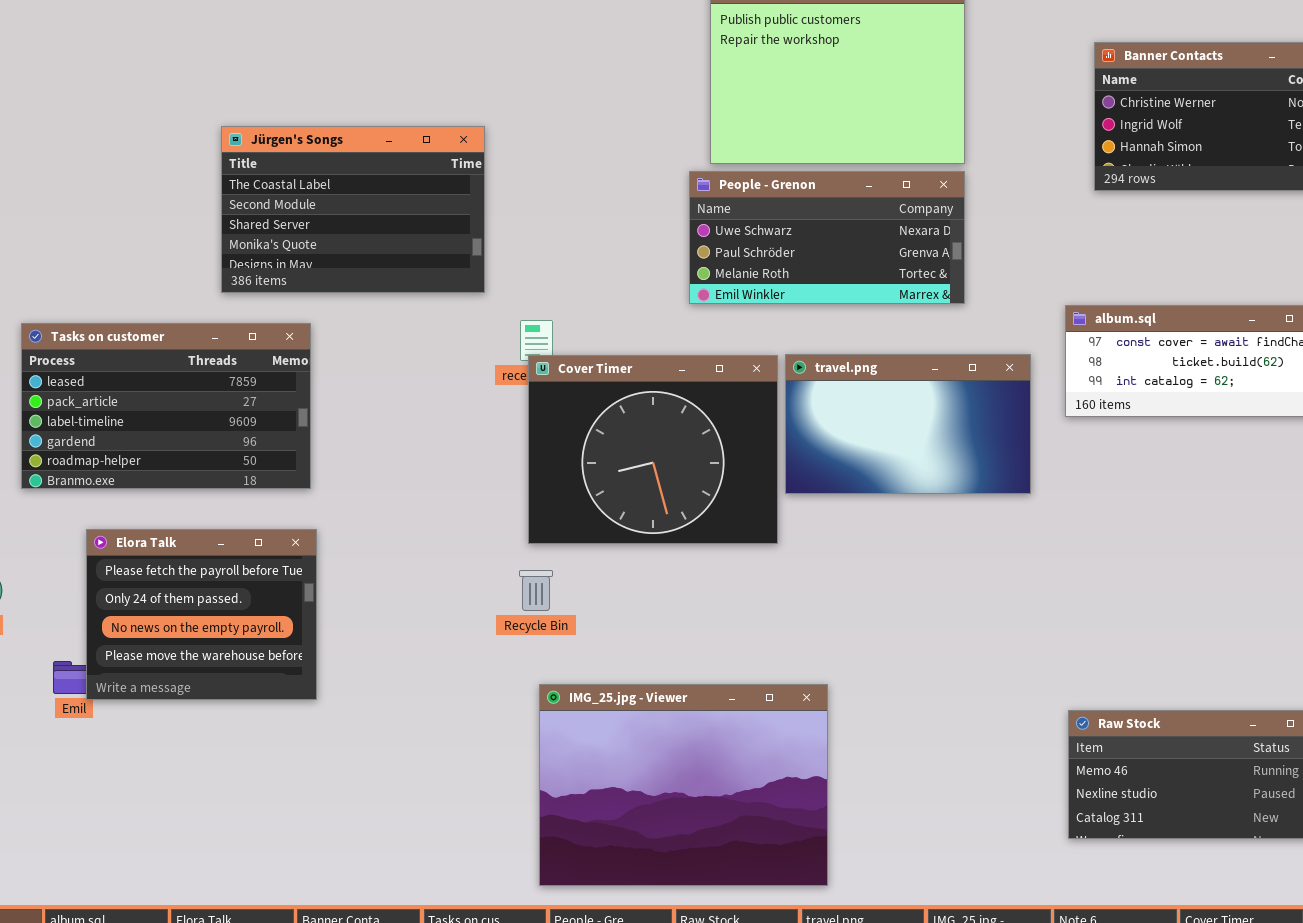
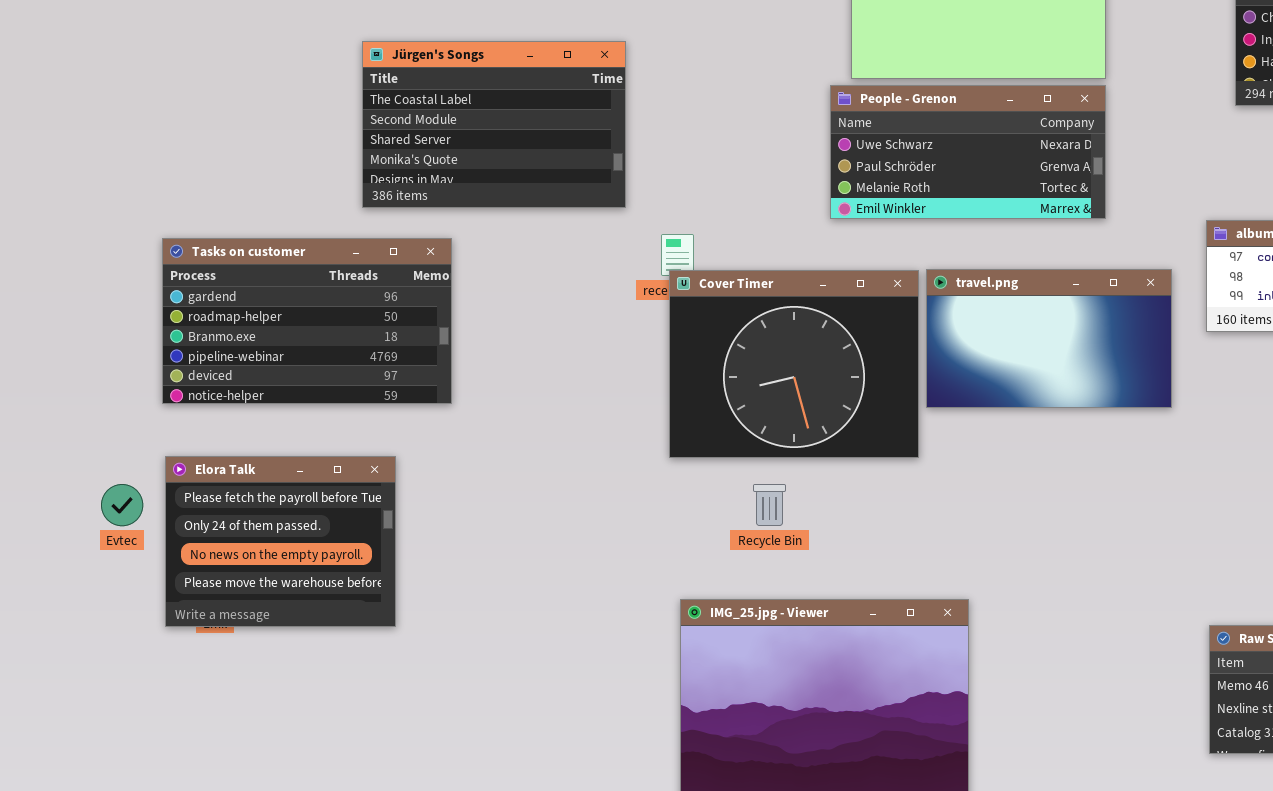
Tasks on customer: [21,323,311,489] -> [162,238,452,404], scrolled down 3 rows
Elora Talk: [86,529,317,700] -> [165,456,396,627], moved
Recycle Bin: [519,570,553,611] -> [753,484,786,526], moved

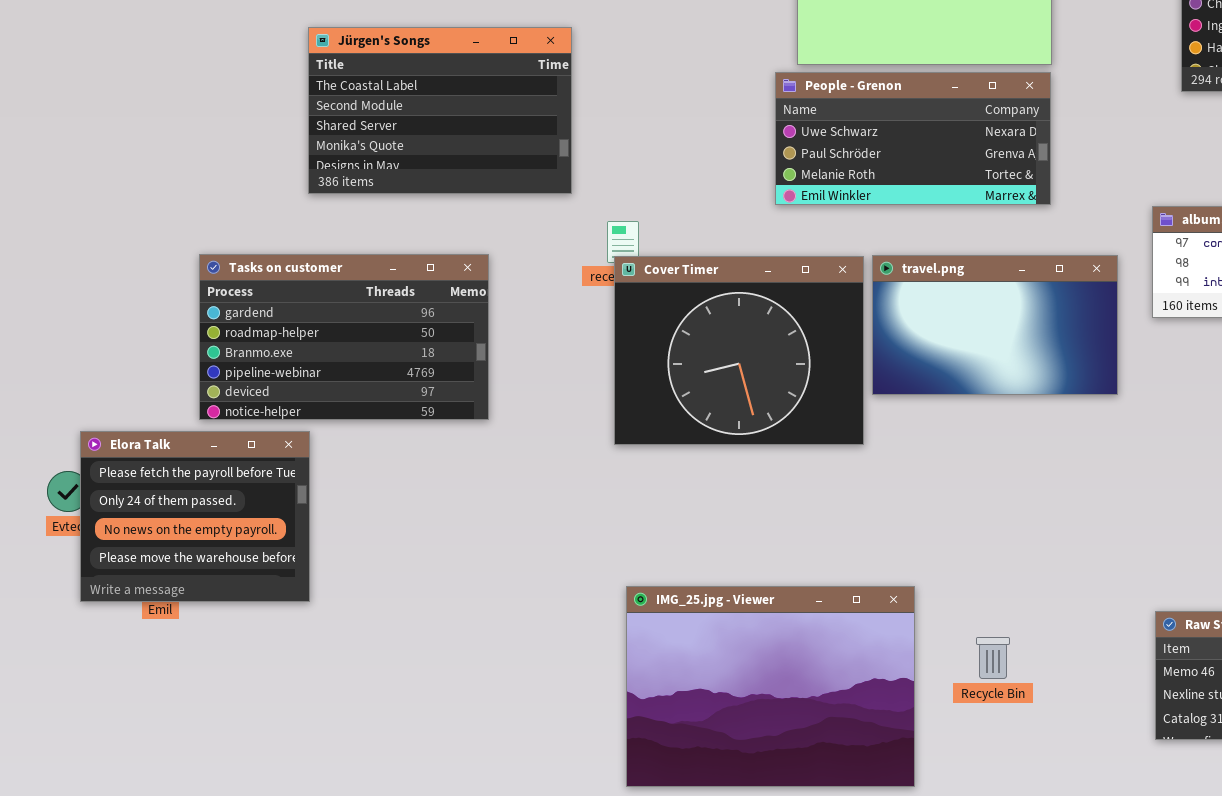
Tasks on customer: [162,238,452,404] -> [199,254,489,420], moved
Elora Talk: [165,456,396,627] -> [80,431,310,602], moved
Recycle Bin: [753,484,786,526] -> [976,637,1010,679], moved

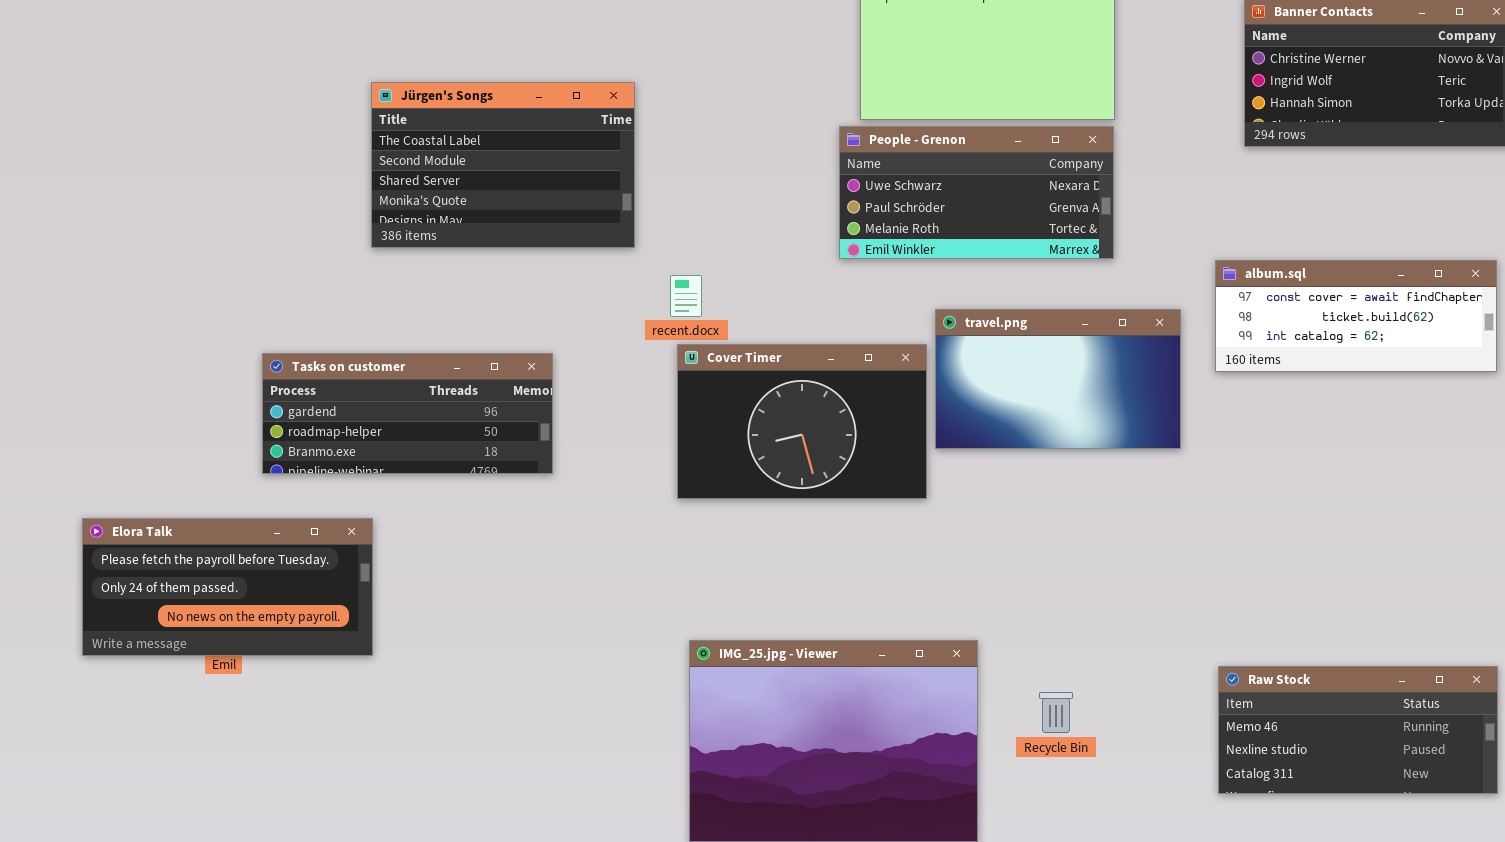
Tasks on customer: [199,254,489,420] -> [262,353,553,474], resized
Cover Timer: [614,256,864,445] -> [677,344,927,499], resized
Elora Talk: [80,431,310,602] -> [82,518,373,656], resized

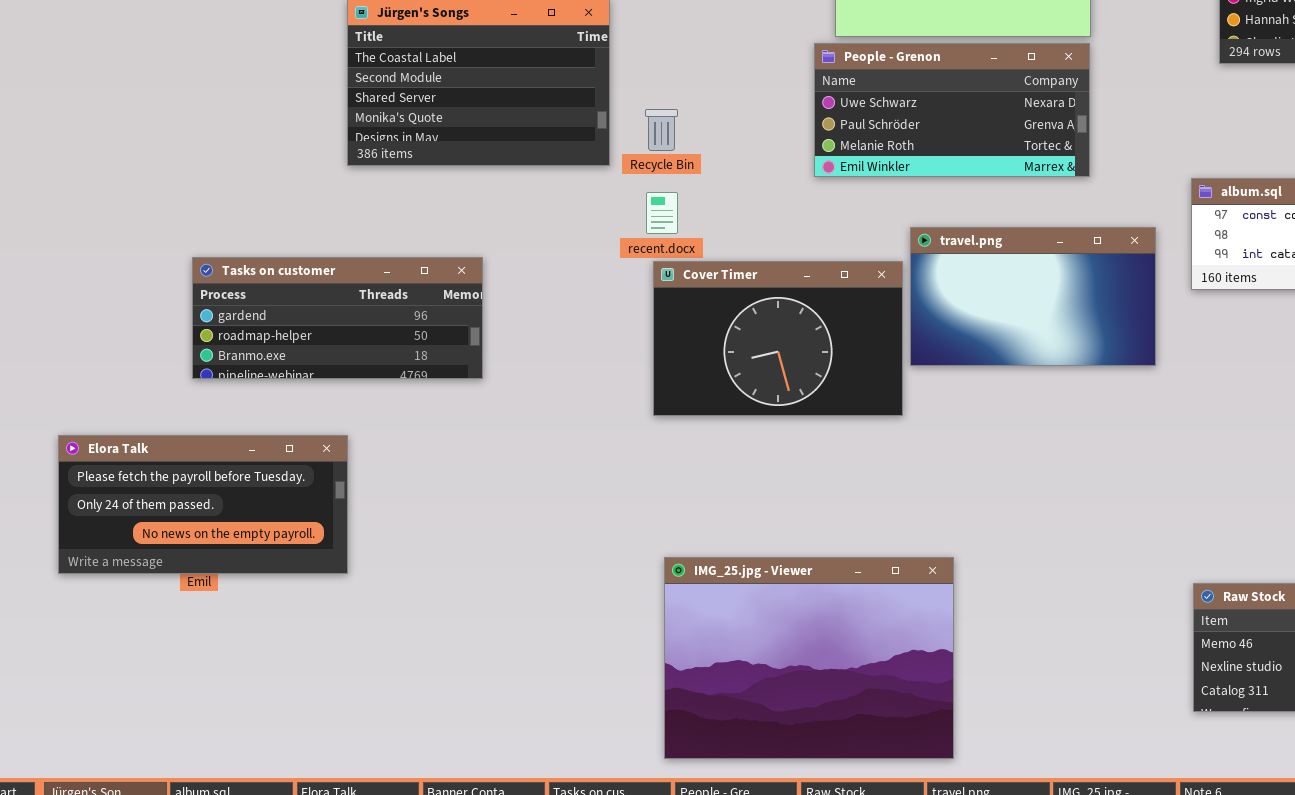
Tasks on customer: [262,353,553,474] -> [192,257,483,379], moved
Recycle Bin: [1039,692,1073,733] -> [645,109,678,151], moved

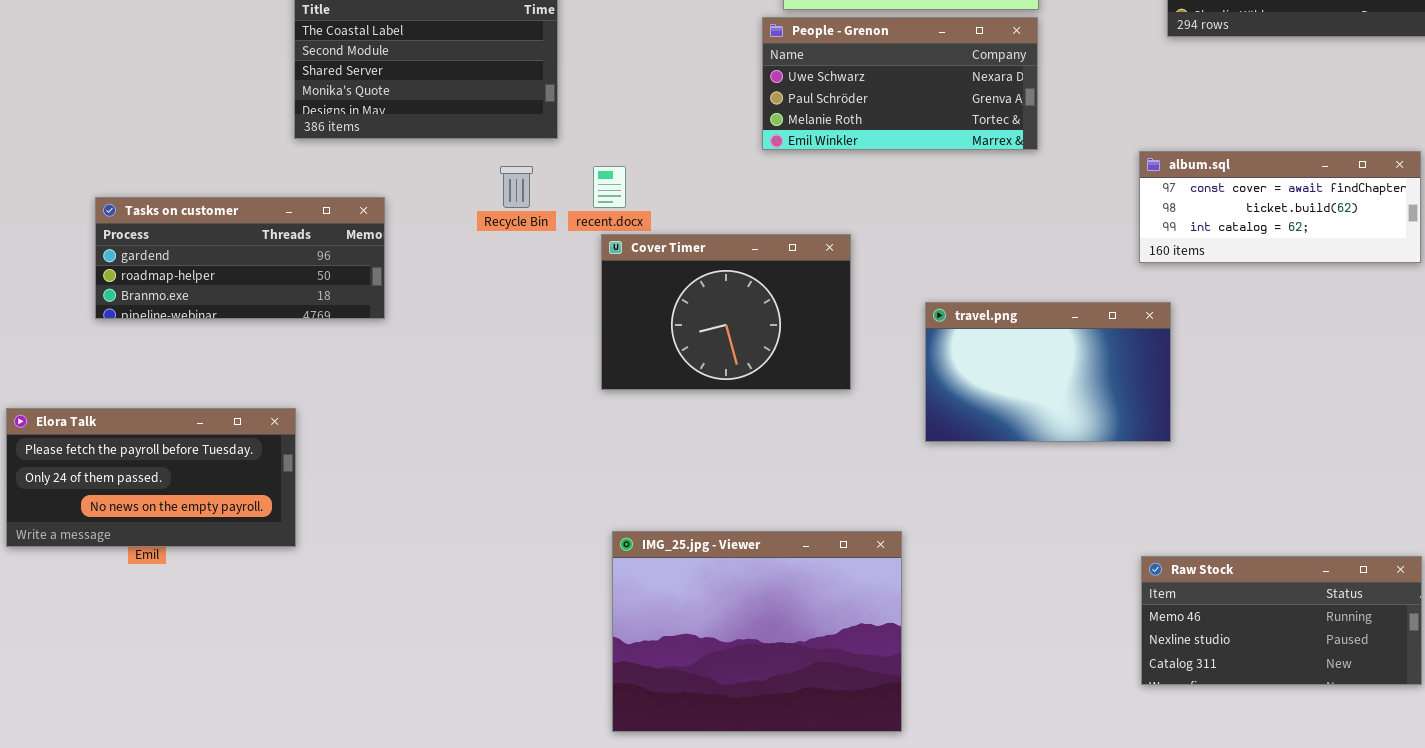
Recycle Bin: [645,109,678,151] -> [500,166,533,208], moved
travel.png: [910,227,1156,366] -> [925,302,1171,442], moved
Tasks on customer: [192,257,483,379] -> [95,197,385,319], moved

